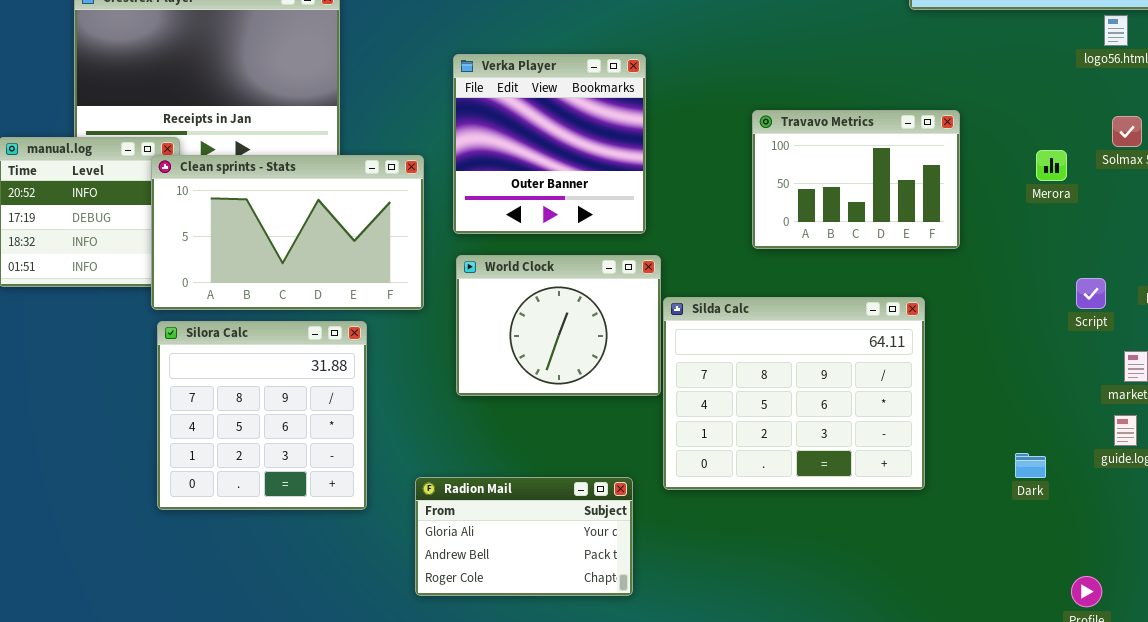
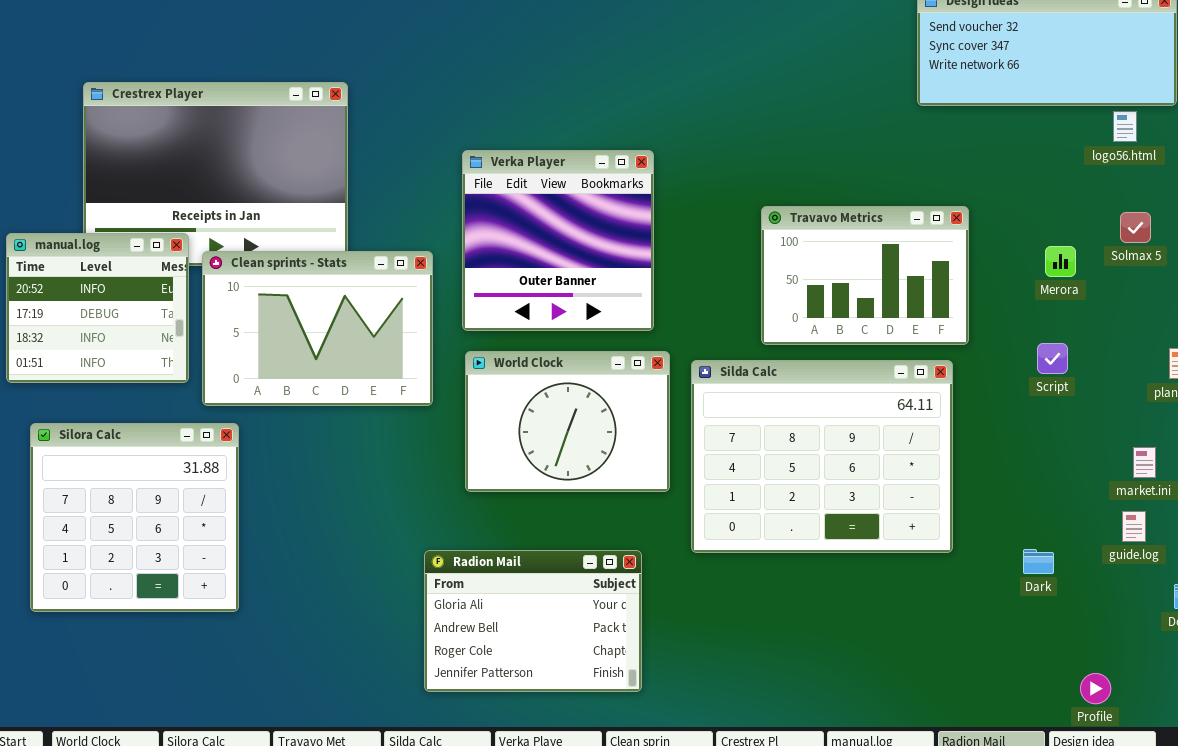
Clean sprints - Stats: [151,155,424,310] -> [202,251,433,406], resized
Script: [1076,278,1106,309] -> [1037,343,1068,374], moved
Silda Calc: [663,297,925,490] -> [691,360,953,553], moved
Silora Calc: [157,321,367,510] -> [30,423,239,612], moved
Radion Mail: [415,477,633,596] -> [424,550,642,692], resized

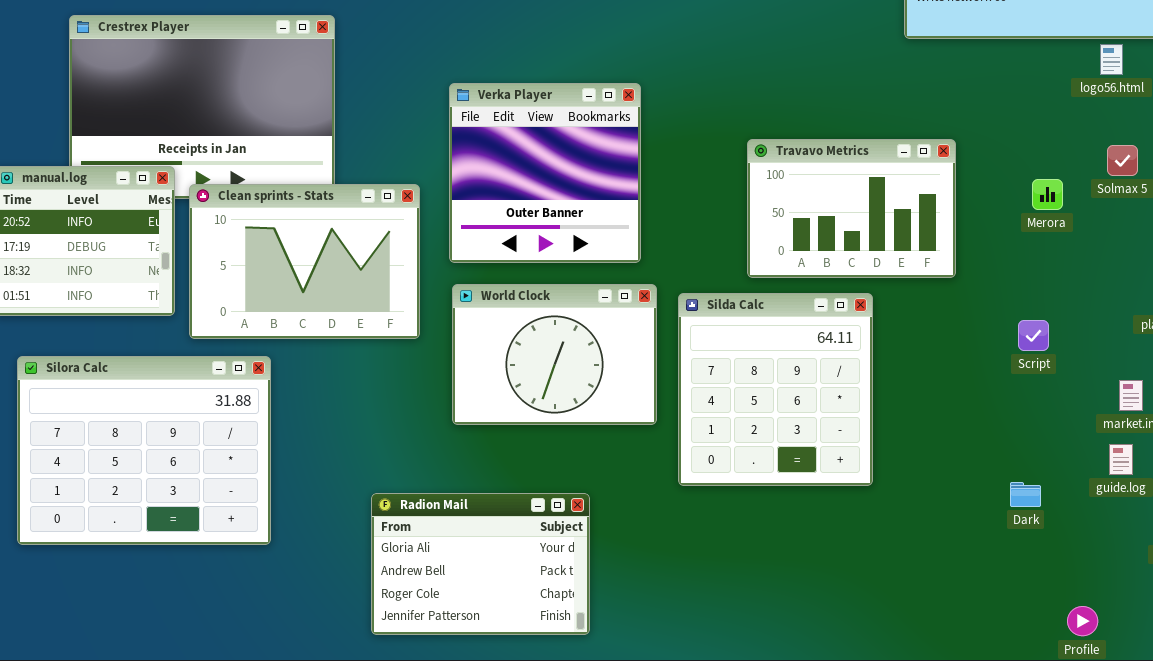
Script: [1037,343,1068,374] -> [1018,320,1049,351], moved
Silda Calc: [691,360,953,553] -> [678,293,873,486], resized
Silora Calc: [30,423,239,612] -> [17,356,271,545], resized
Radion Mail: [424,550,642,692] -> [371,493,590,635], moved

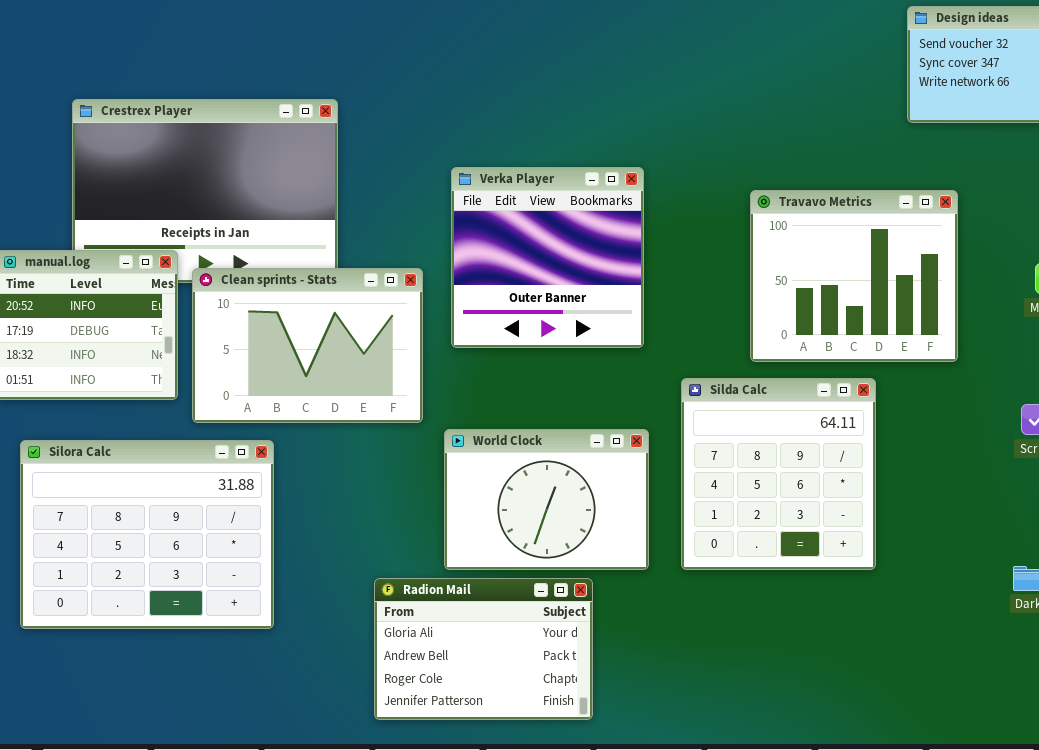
Travavo Metrics: [747,139,956,278] -> [750,190,958,362], resized
World Clock: [452,284,657,425] -> [444,429,649,570], moved

